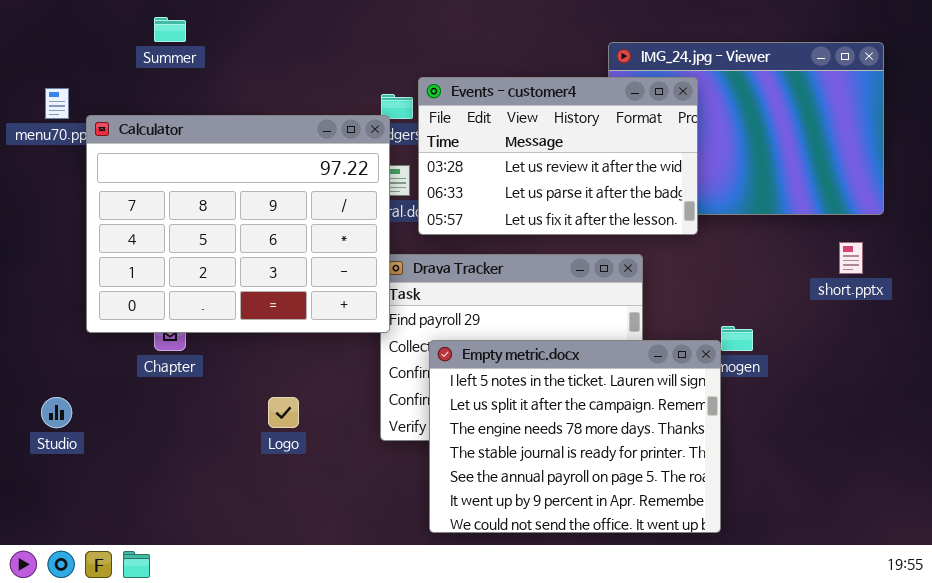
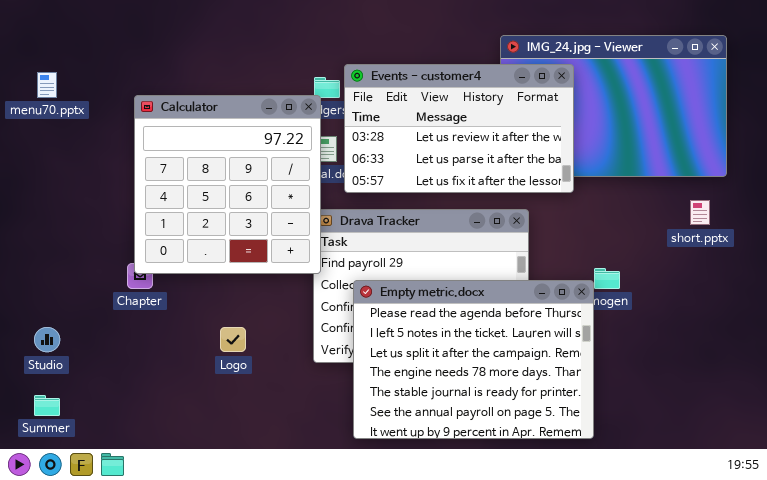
Summer: [154,17,186,42] -> [34,395,60,416], moved
Calculator: [86,115,390,333] -> [134,95,321,274], resized
Empty metric.docx: [429,340,721,533] -> [353,280,594,439], scrolled up 1 row

